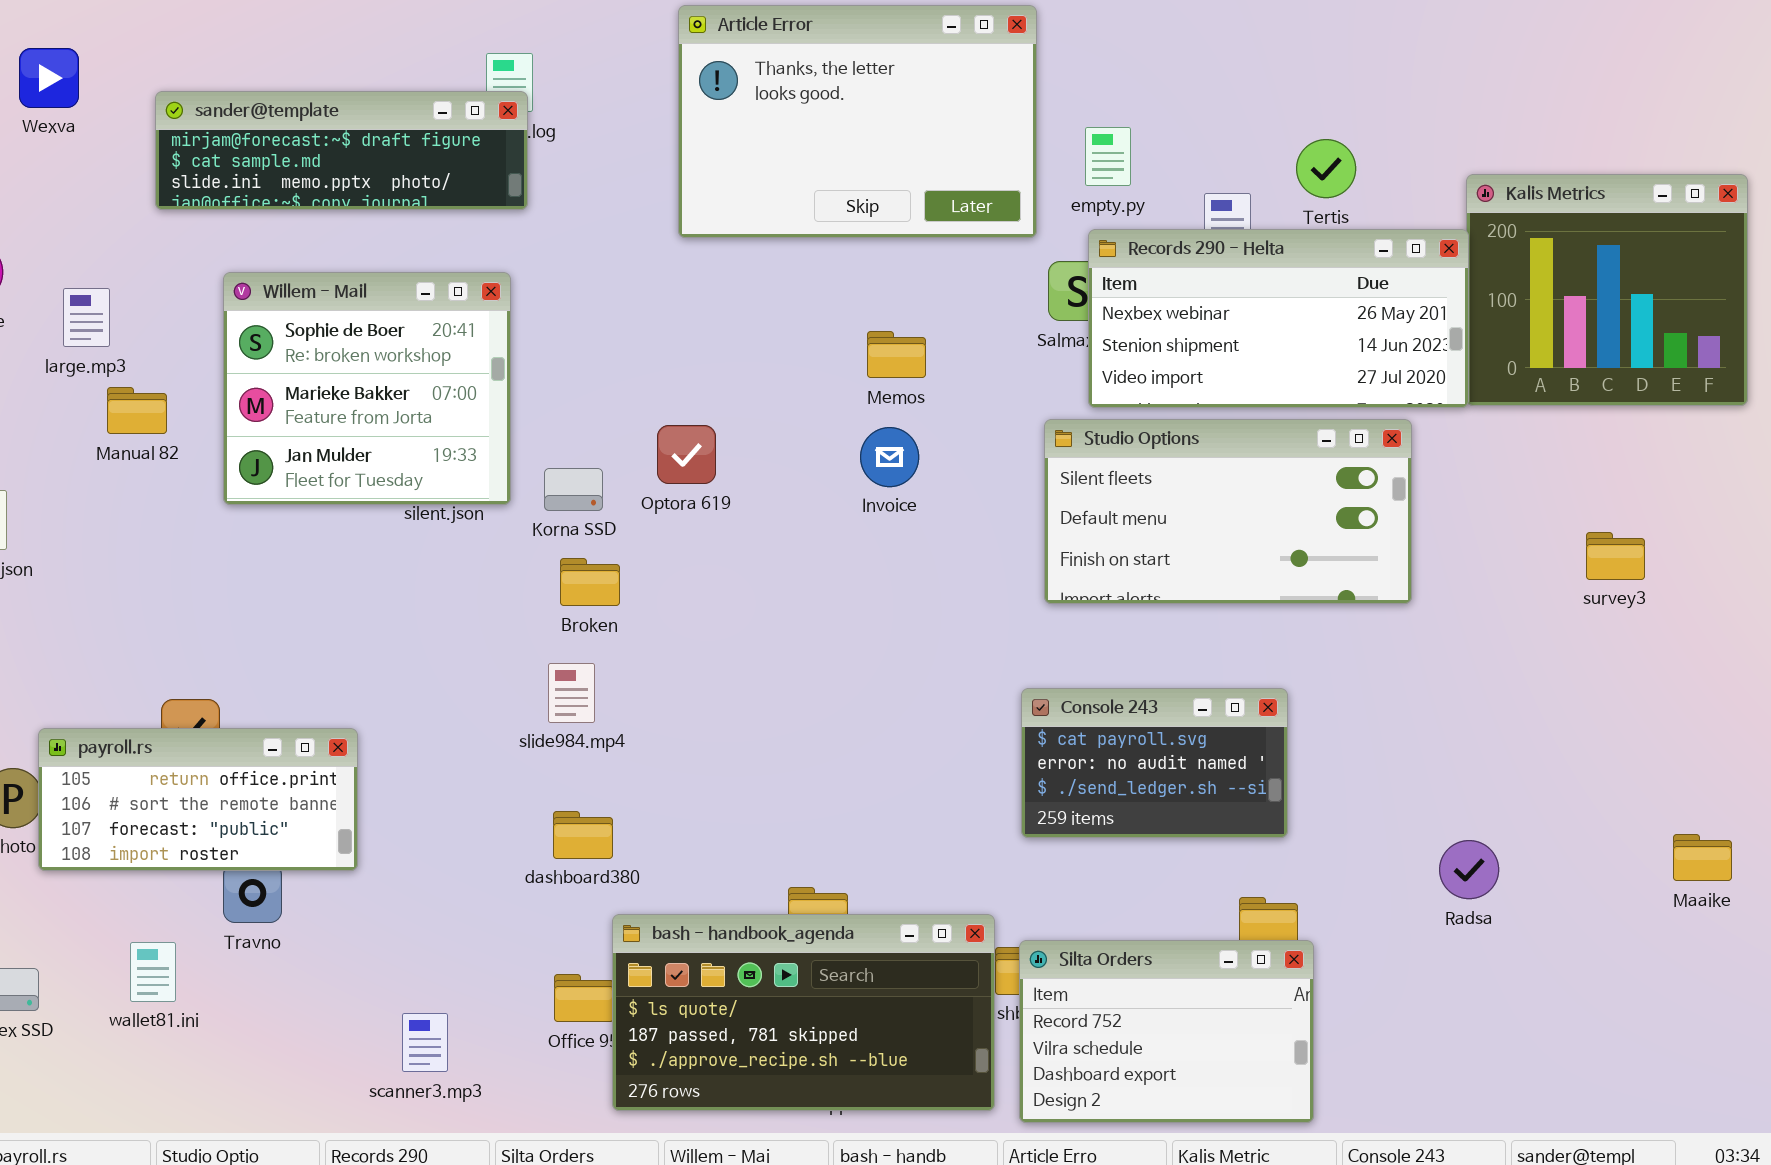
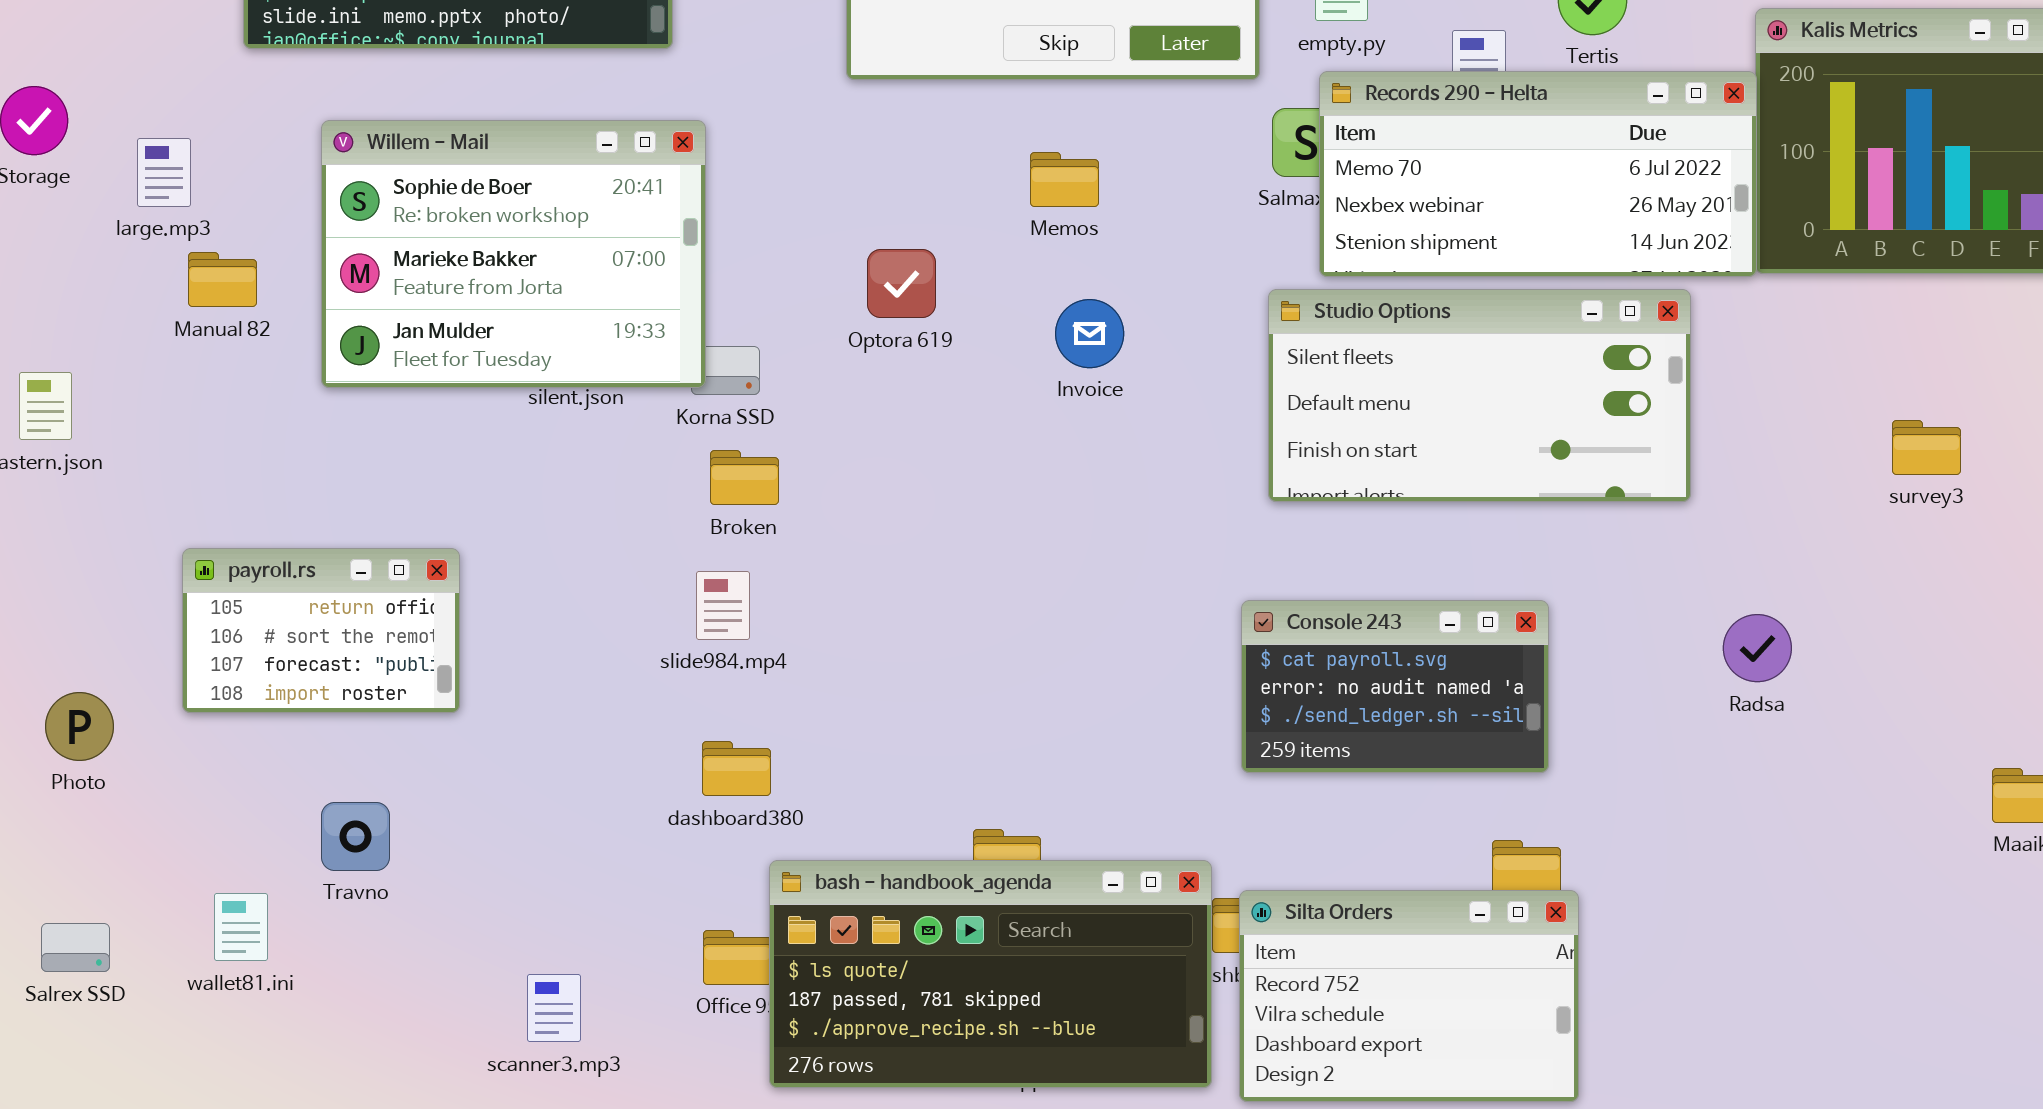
Records 290 - Helta: [1088,229,1469,408] -> [1319,71,1757,277], scrolled up 1 row
Willem - Mail: [223,272,511,505] -> [321,120,706,388], resized
Memos: [867,331,926,378] -> [1030,152,1099,207], moved
Optora 619: [657,425,716,484] -> [867,249,936,318], moved
payroll.rs: [38,728,358,871] -> [182,548,460,713], moved, resized
Radsa: [1439,840,1499,899] -> [1723,614,1792,682], moved

